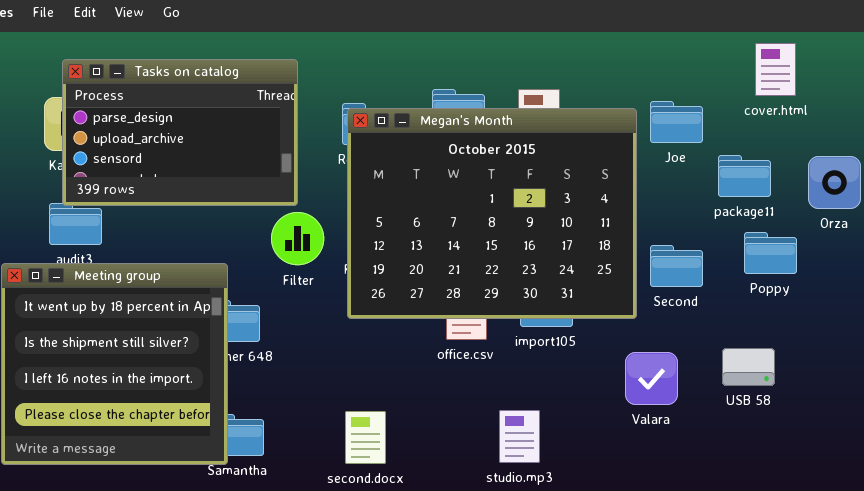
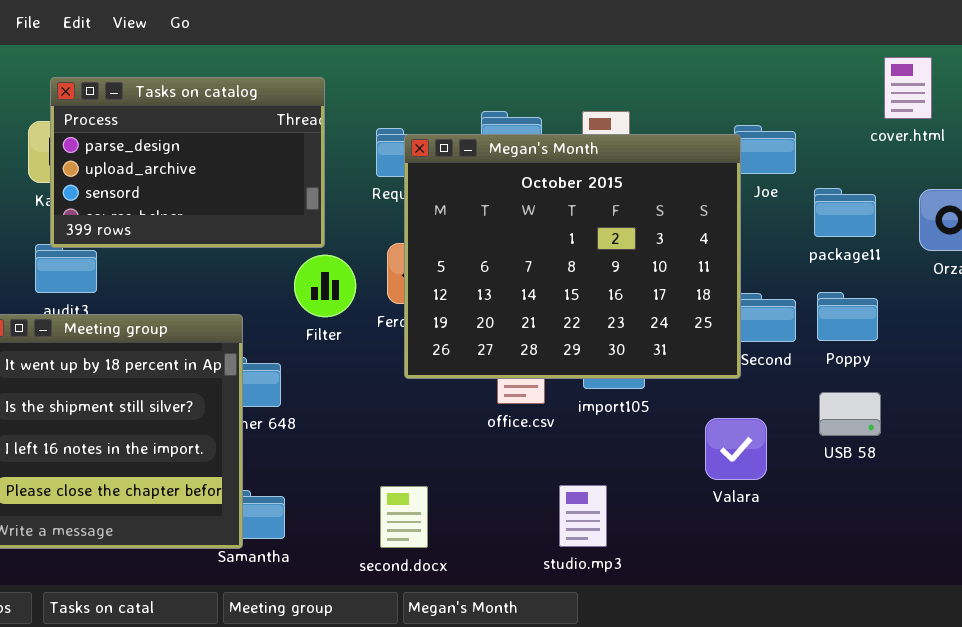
cover.html: [755,43,796,96] -> [884,57,932,119], moved
Megan's Month: [347,108,637,319] -> [404,134,741,379], moved
Poppy: [744,232,797,274] -> [817,292,878,341], moved
USB 58: [722,348,775,386] -> [819,392,881,436], moved

